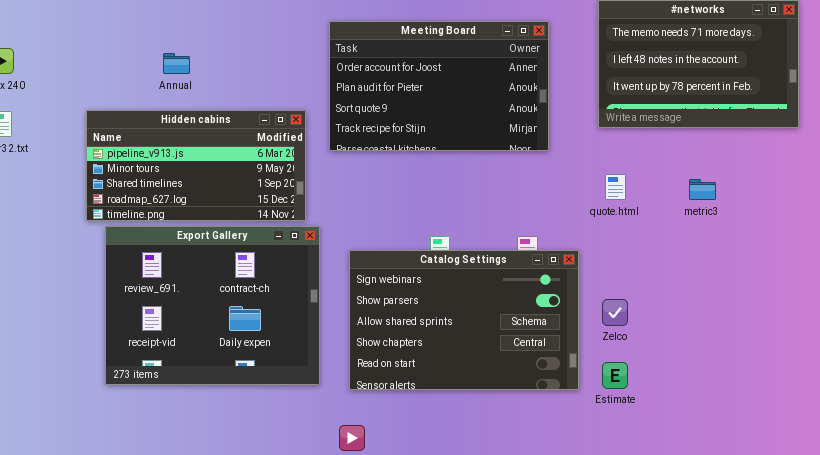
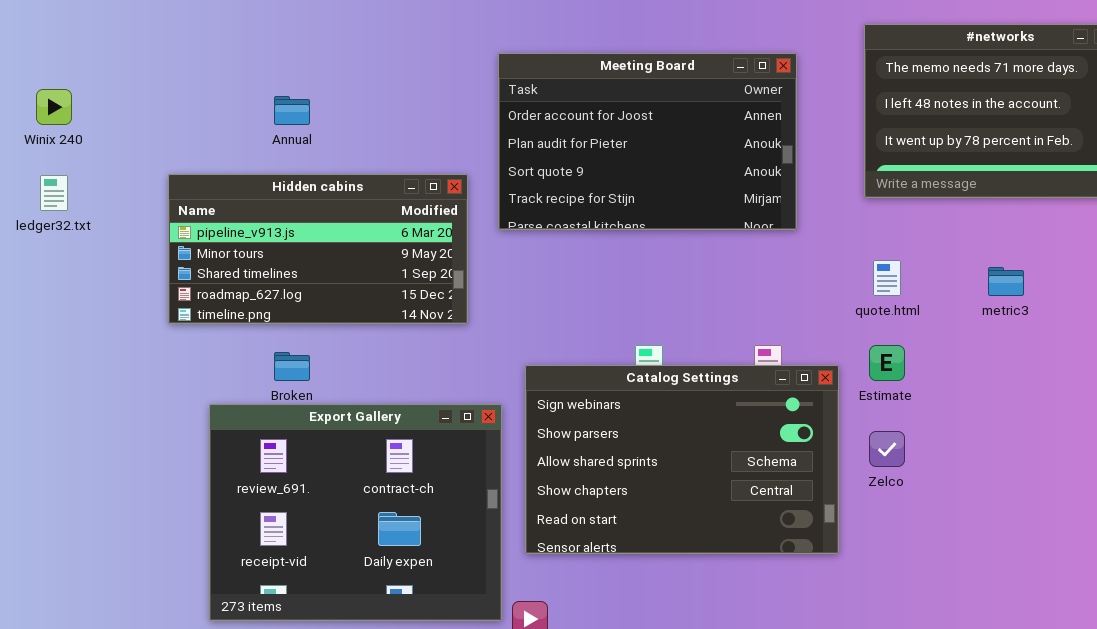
Export Gallery: [105,226,320,385] -> [209,404,502,621], moved
Estimate: [602,362,628,389] -> [869,345,905,381], moved

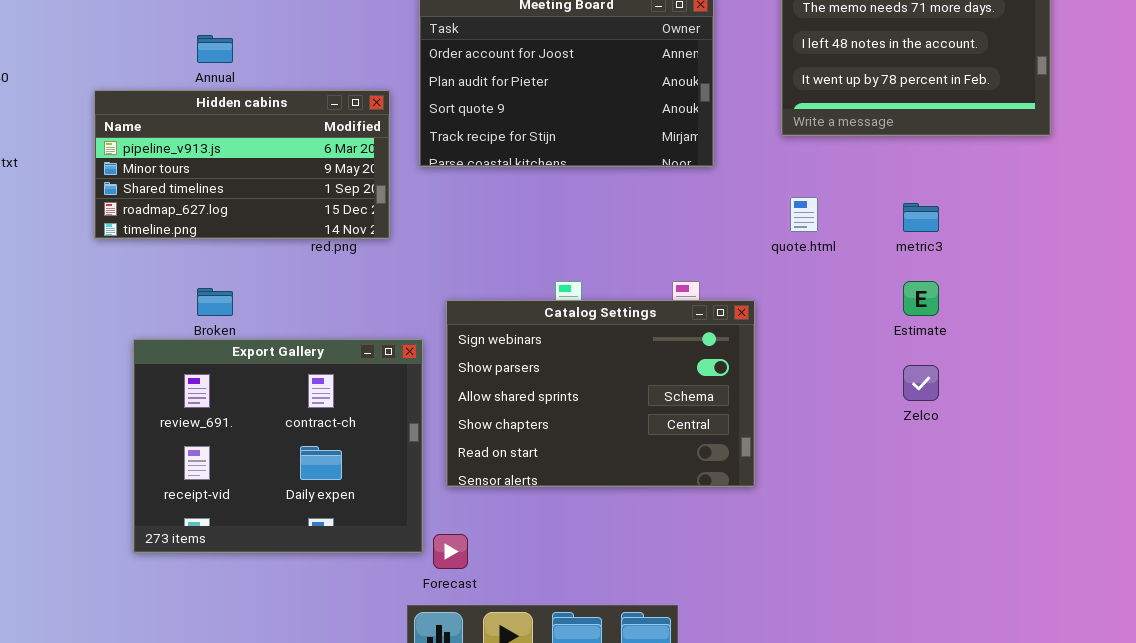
Hidden cabins: [168,174,468,324] -> [94,90,390,239], moved
Estimate: [869,345,905,381] -> [903,281,939,316], moved
Zelco: [869,431,905,467] -> [903,365,939,401], moved

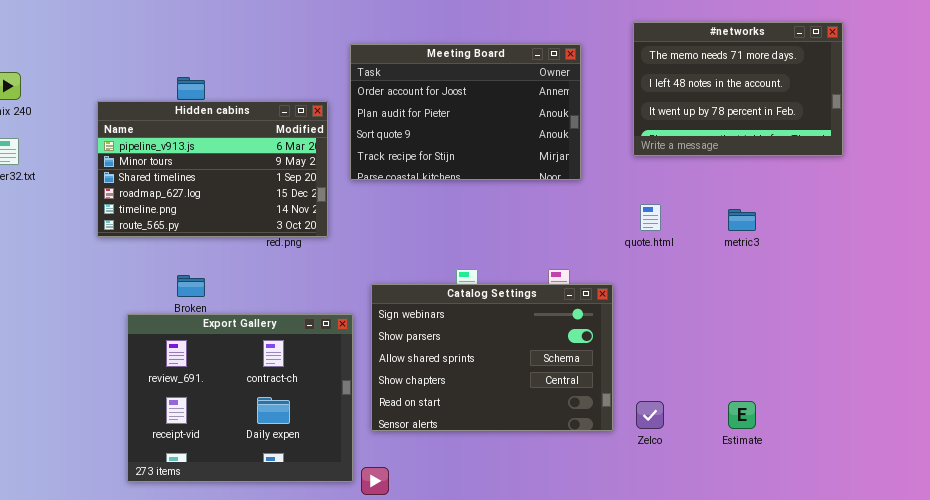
Hidden cabins: [94,90,390,239] -> [97,101,328,237], resized
Estimate: [903,281,939,316] -> [728,401,756,429], moved
Zelco: [903,365,939,401] -> [636,401,664,429], moved

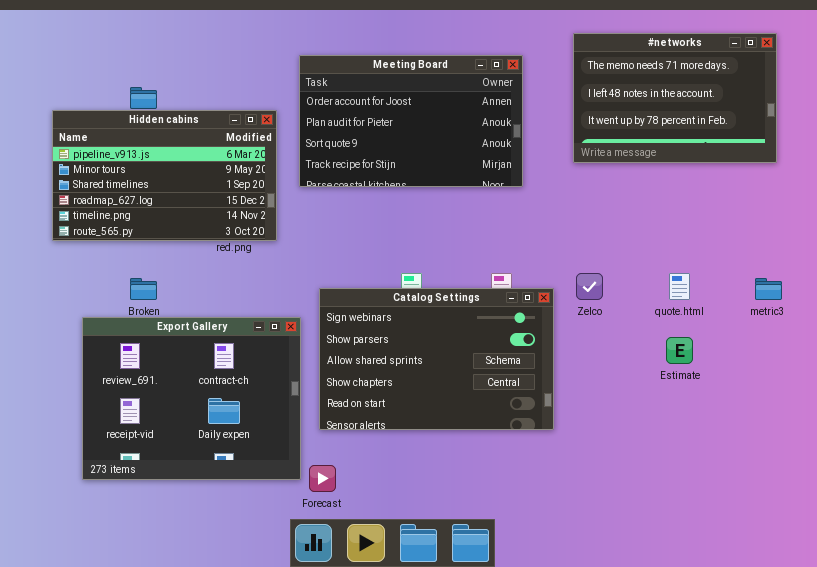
quote.html: [640,204,661,231] -> [669,273,690,300], moved
metric3: [728,209,756,231] -> [755,278,782,300], moved
Zelco: [636,401,664,429] -> [576,273,603,300], moved
Estimate: [728,401,756,429] -> [666,337,693,364], moved

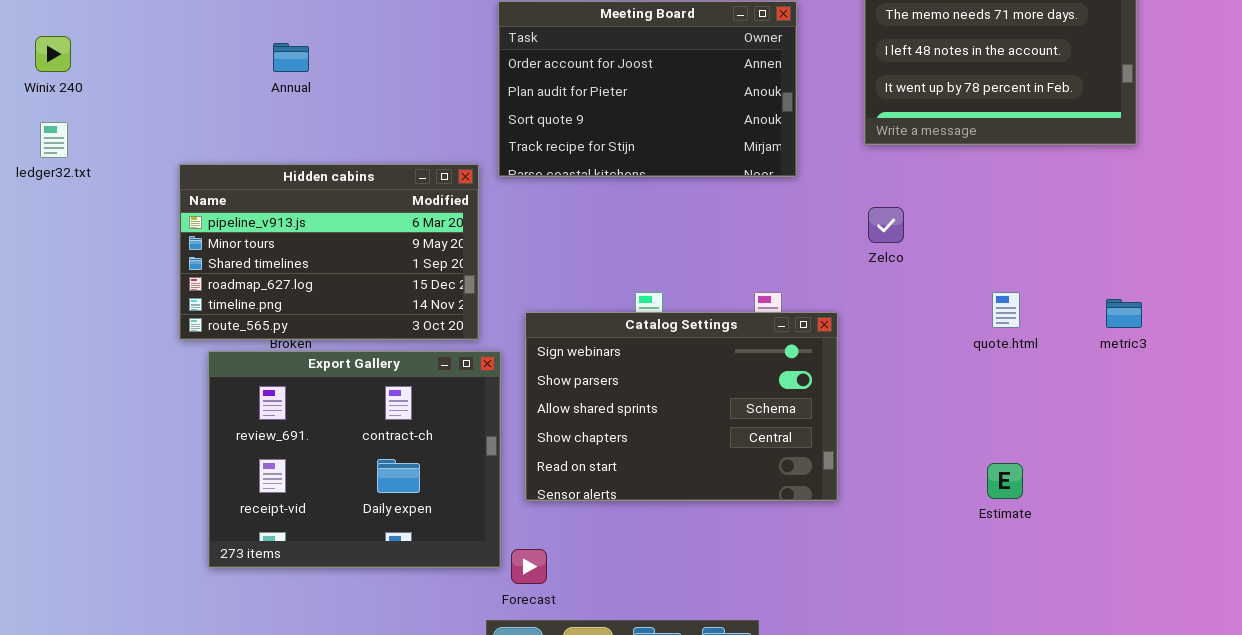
Hidden cabins: [52,110,277,241] -> [179,164,479,340], moved
Zelco: [576,273,603,300] -> [868,207,904,243], moved
Estimate: [666,337,693,364] -> [987,463,1023,499], moved

